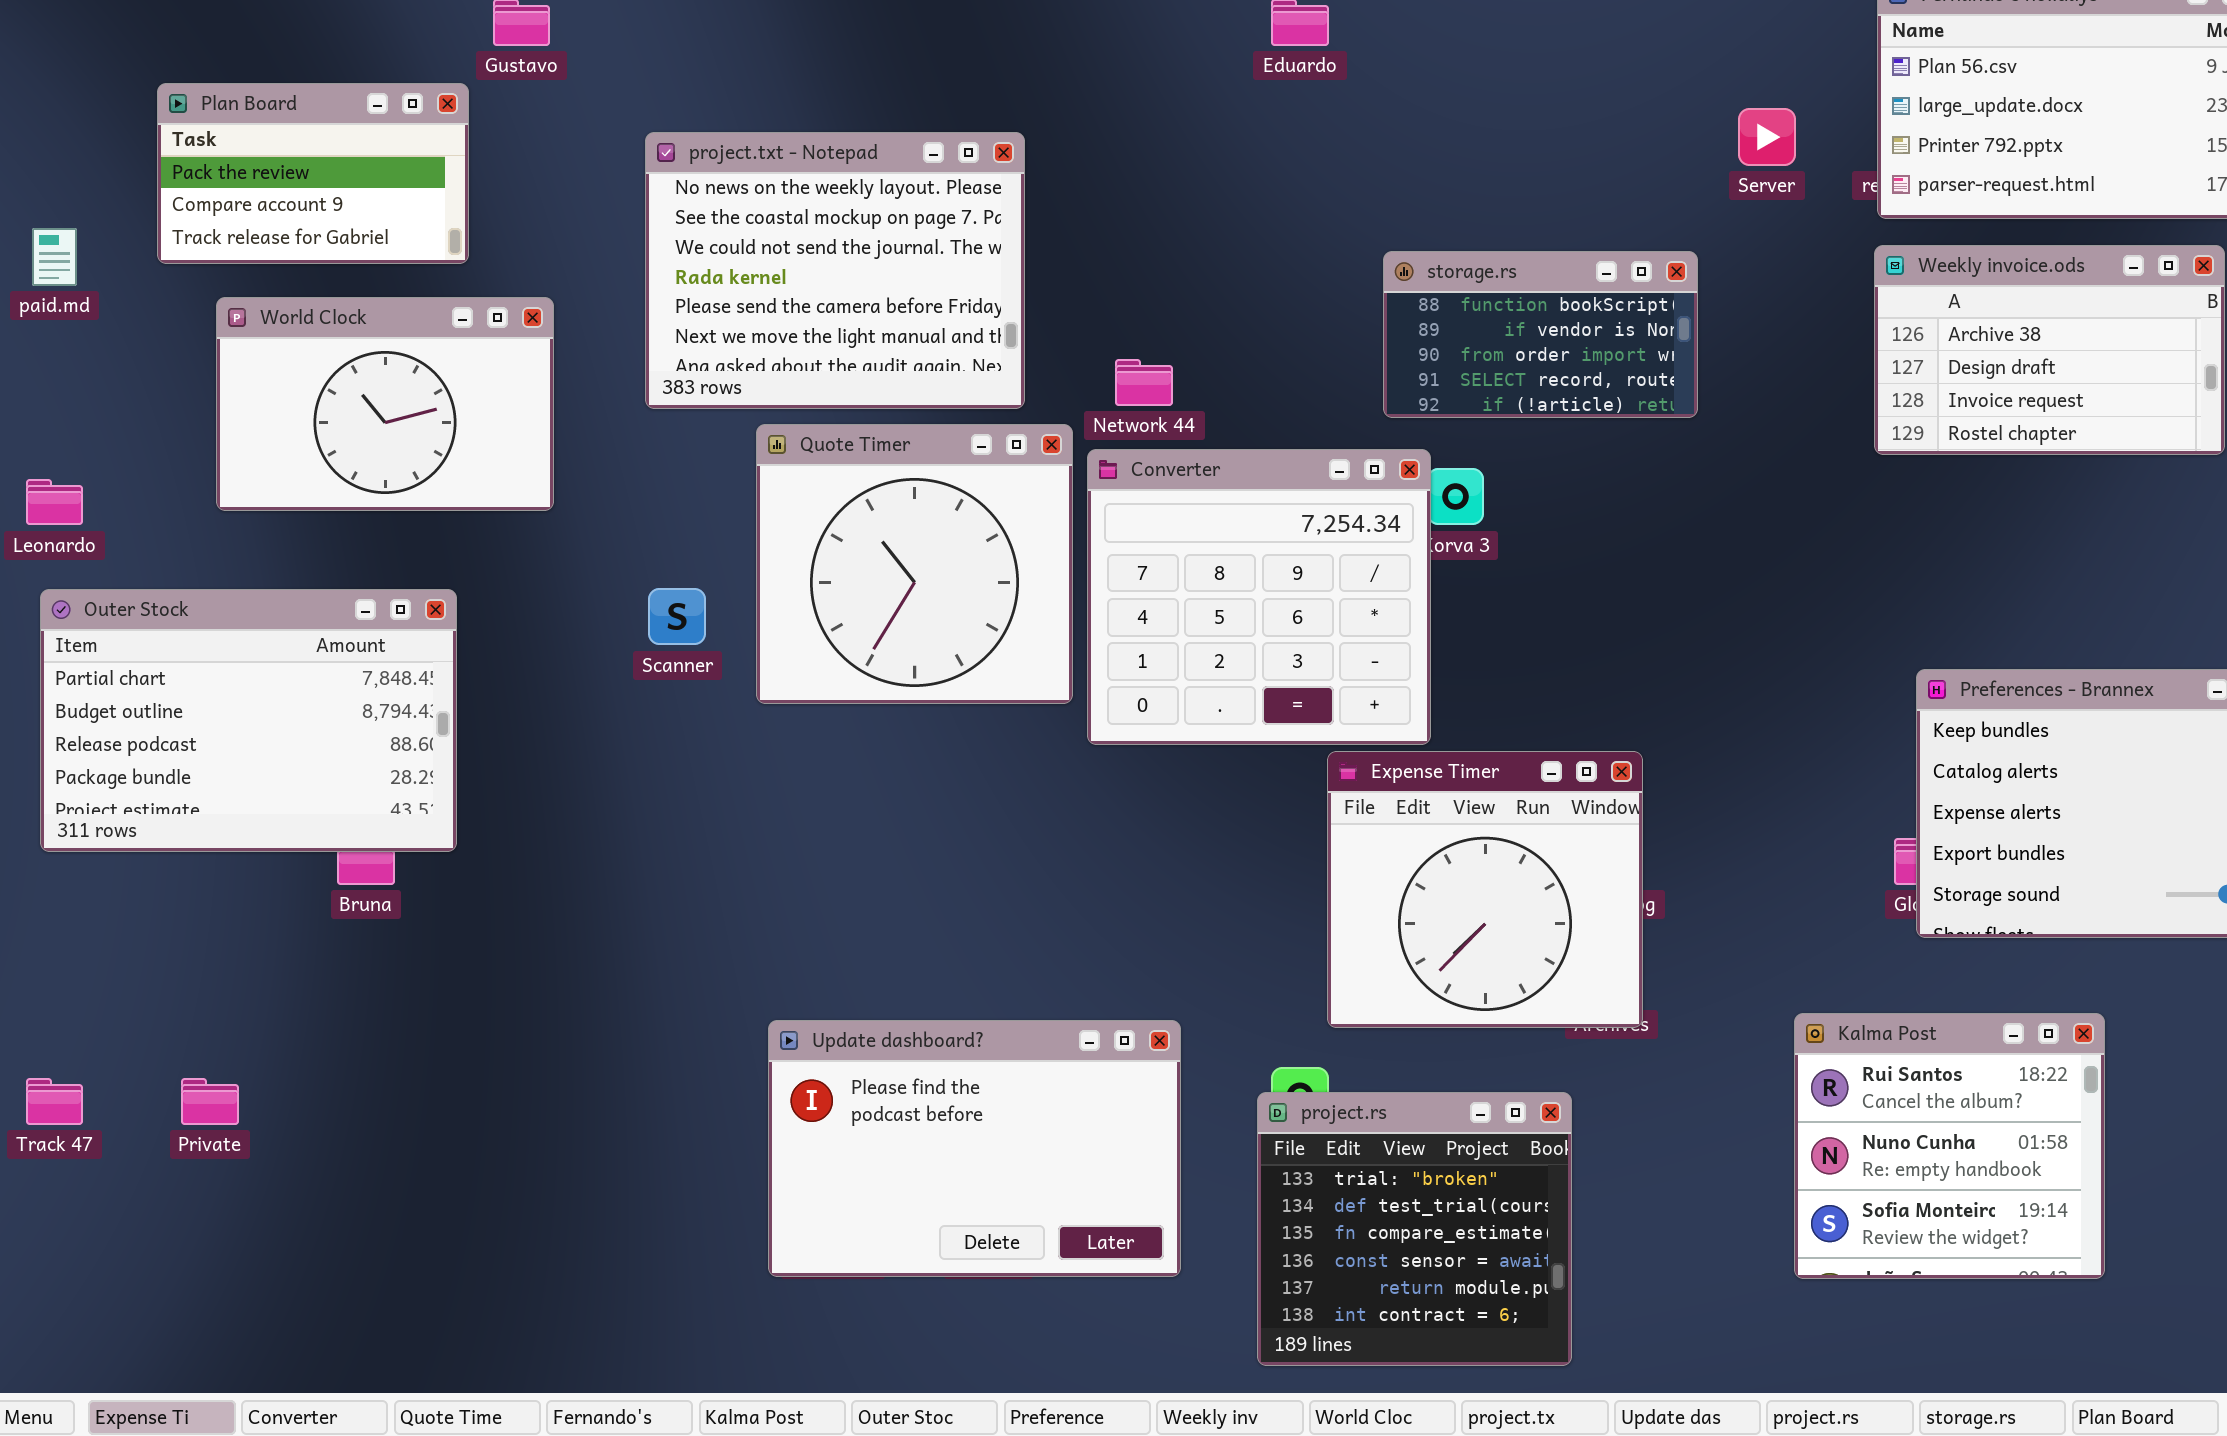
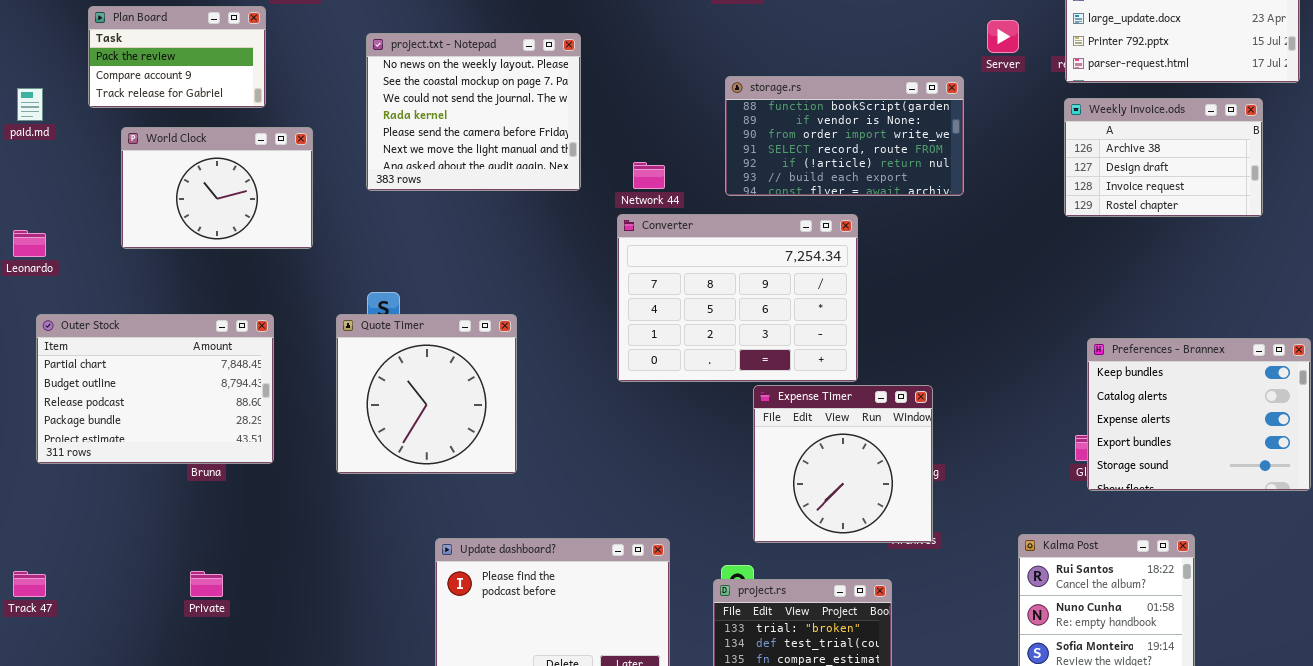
storage.rs: [1383,251,1698,418] -> [725,76,964,196], resized
Quote Timer: [756,424,1073,704] -> [336,314,517,474], moved
Converter: [1087,449,1431,745] -> [617,214,858,382], resized
Outer Stock: [40,589,457,852] -> [36,314,274,464], moved
Private: [181,1078,239,1125] -> [190,571,223,597], moved

